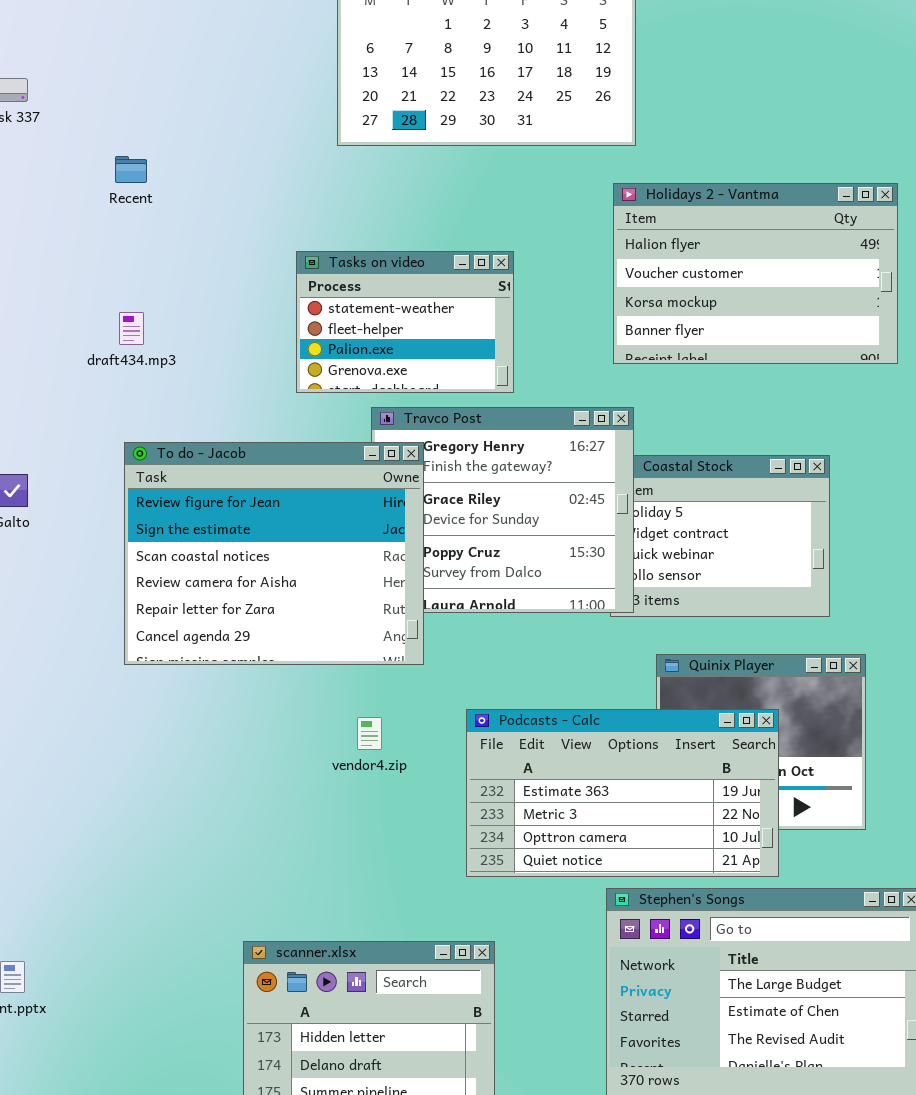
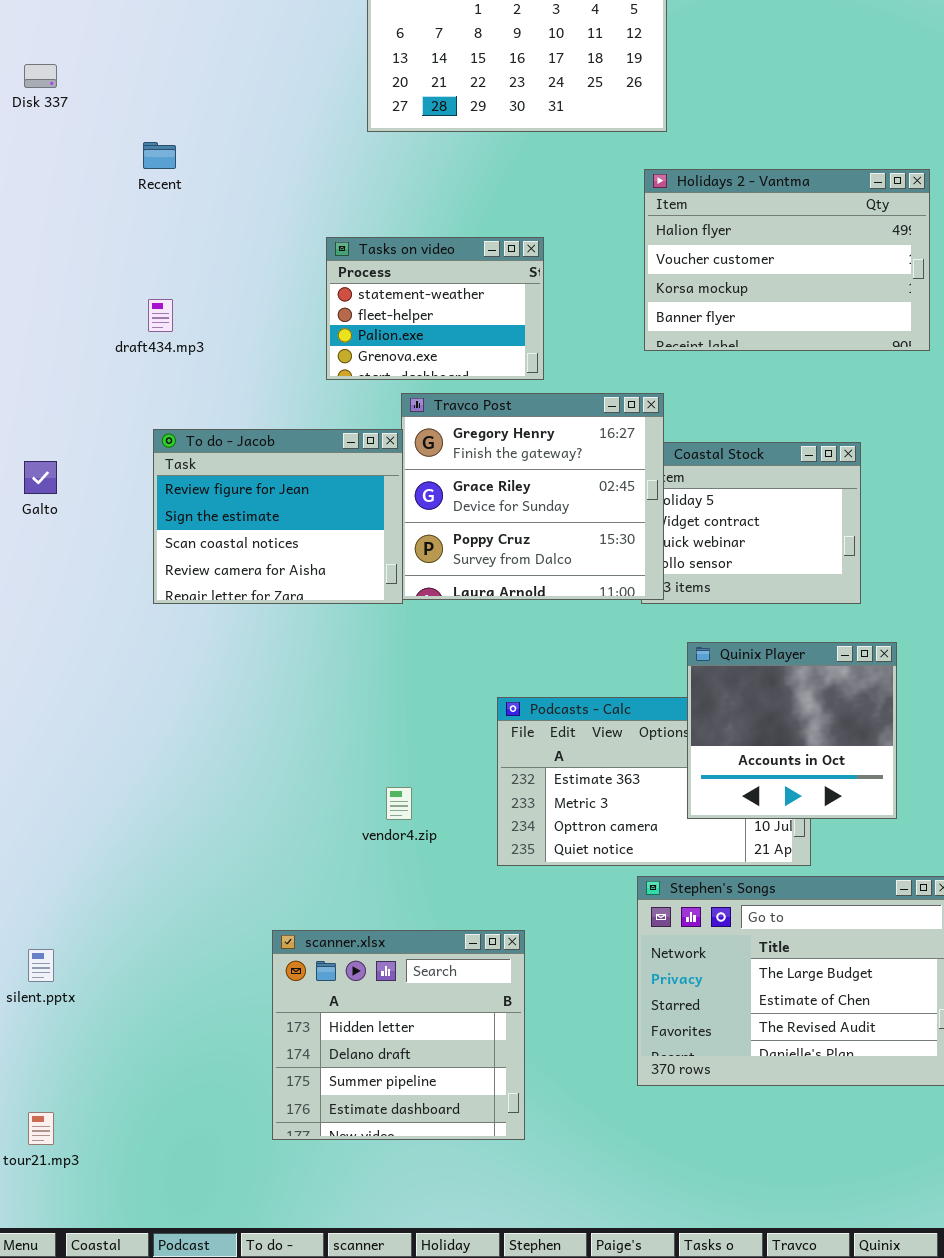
To do - Jacob: [124,442,424,665] -> [153,429,403,604], resized
Quinix Player: [656,654,866,830] -> [687,642,897,819], raised
vendor4.zip: [357,717,382,750] -> [386,787,412,820], moved

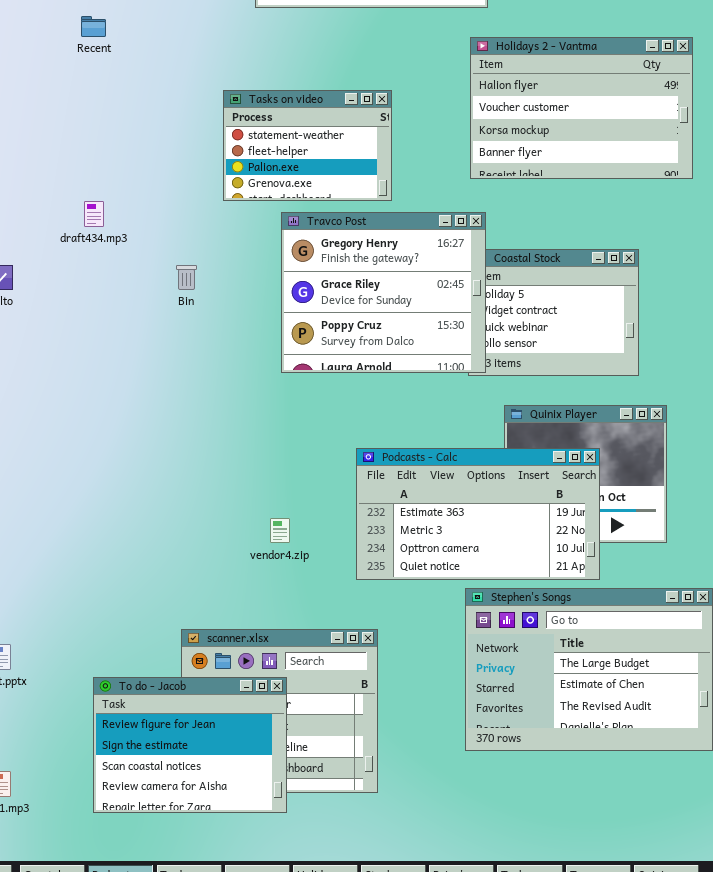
draft434.mp3: [148,299,173,332] -> [84,201,104,227], moved
To do - Jacob: [153,429,403,604] -> [93,677,287,813], moved
Podcasts - Calc: [497,697,811,866] -> [356,448,600,580], raised

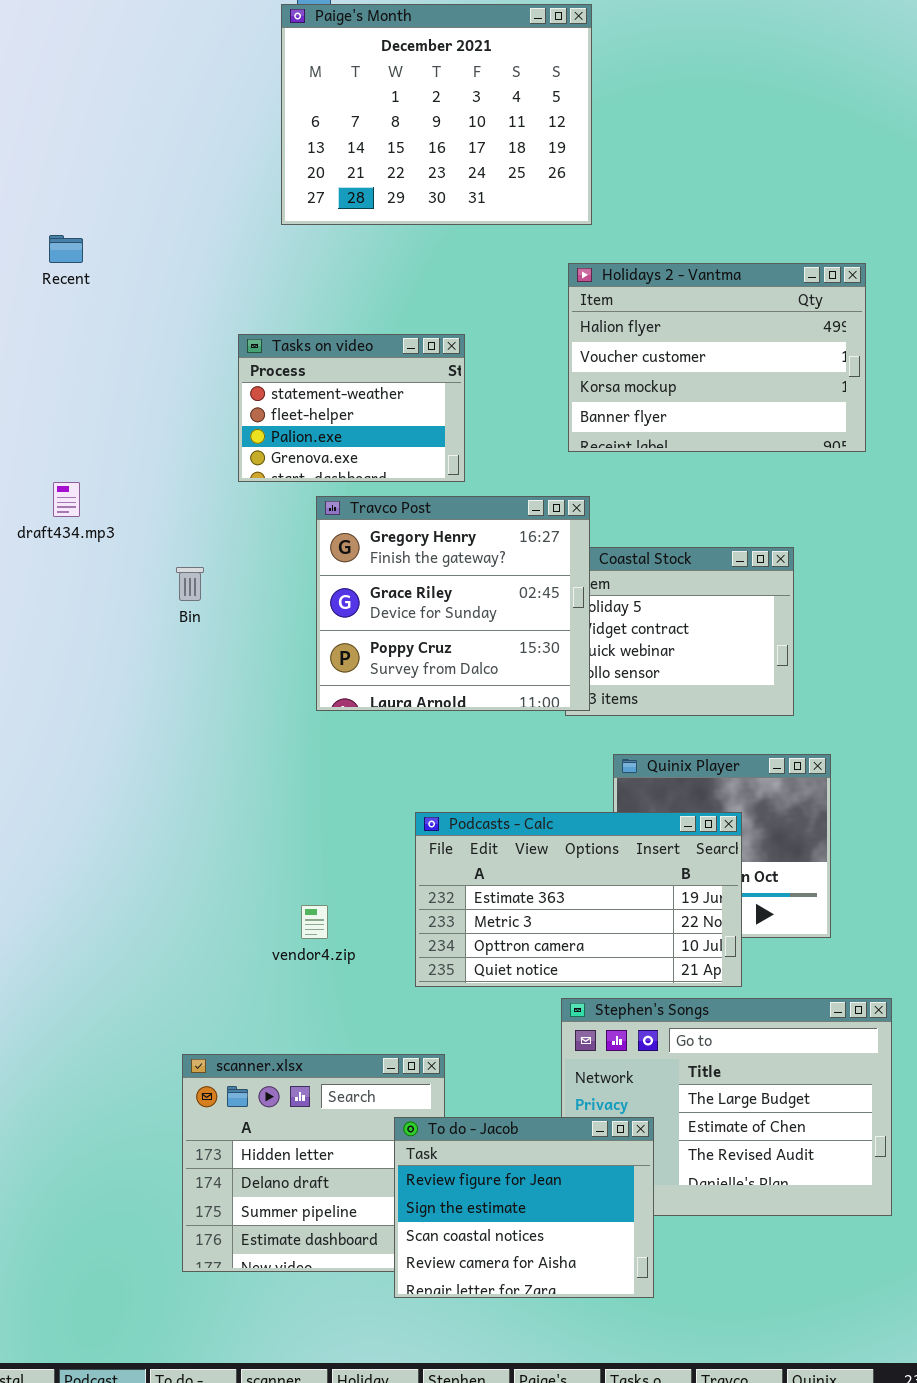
To do - Jacob: [93,677,287,813] -> [394,1117,654,1298], moved

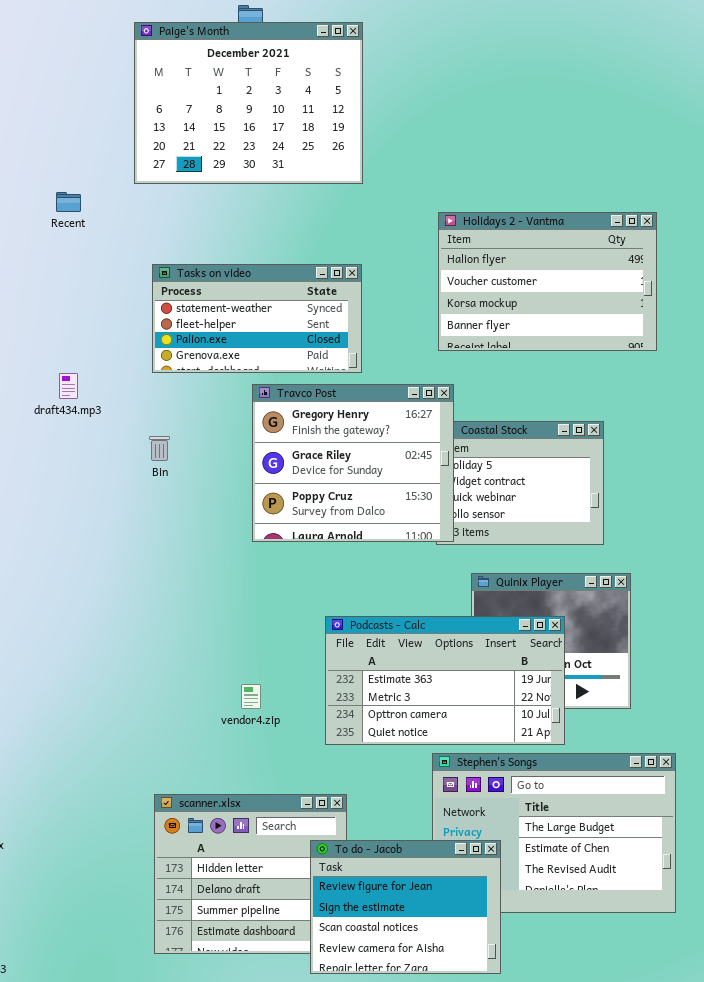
Paige's Month: [281,4,592,225] -> [134,22,363,184], moved
Tasks on video: [238,334,465,482] -> [152,264,362,373], resized

